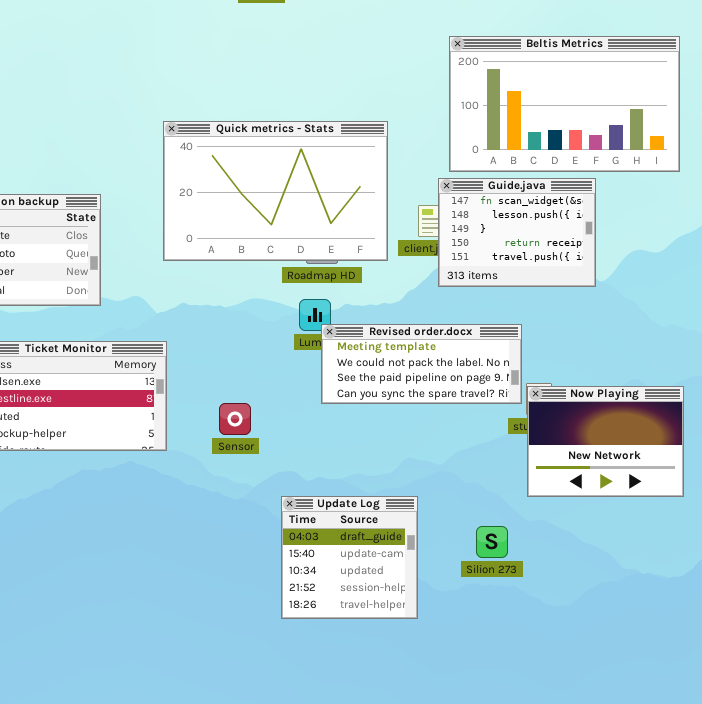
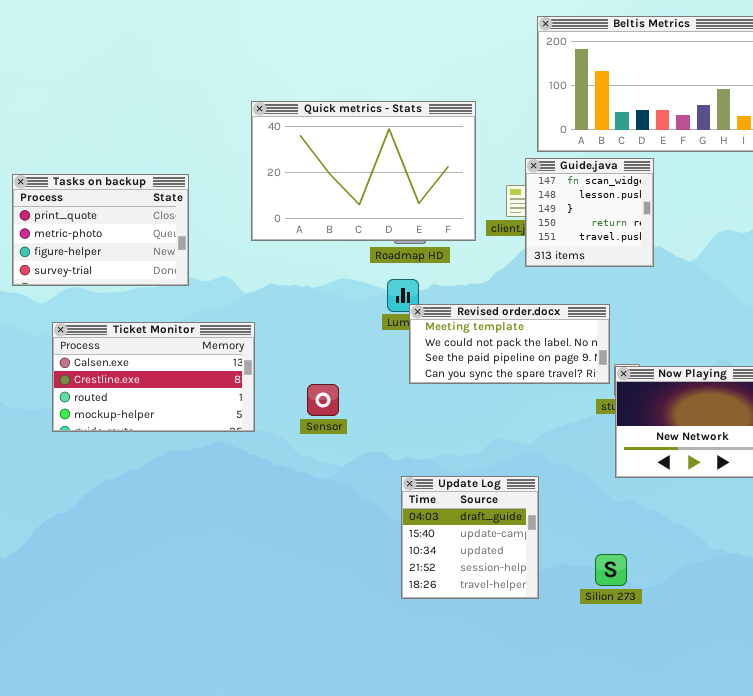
Guide.java: [438,178,596,287] -> [525,158,654,267], resized
Update Log: [281,496,418,619] -> [401,476,539,599], moved
Silion 273: [476,526,508,558] -> [595,554,627,586], moved

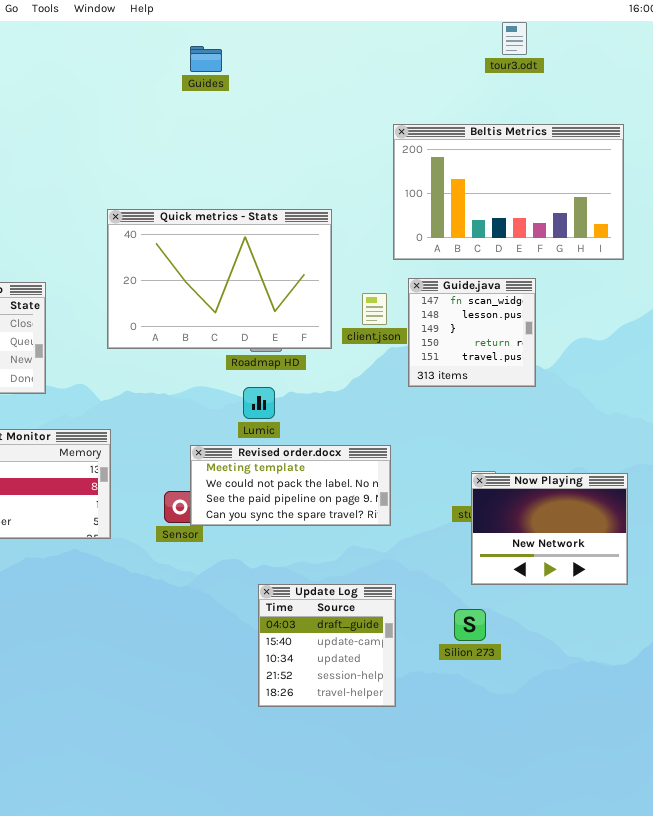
Guide.java: [525,158,654,267] -> [408,278,536,387], moved
Revised order.docx: [409,304,610,384] -> [190,445,391,526], moved
Silion 273: [595,554,627,586] -> [454,609,486,641], moved

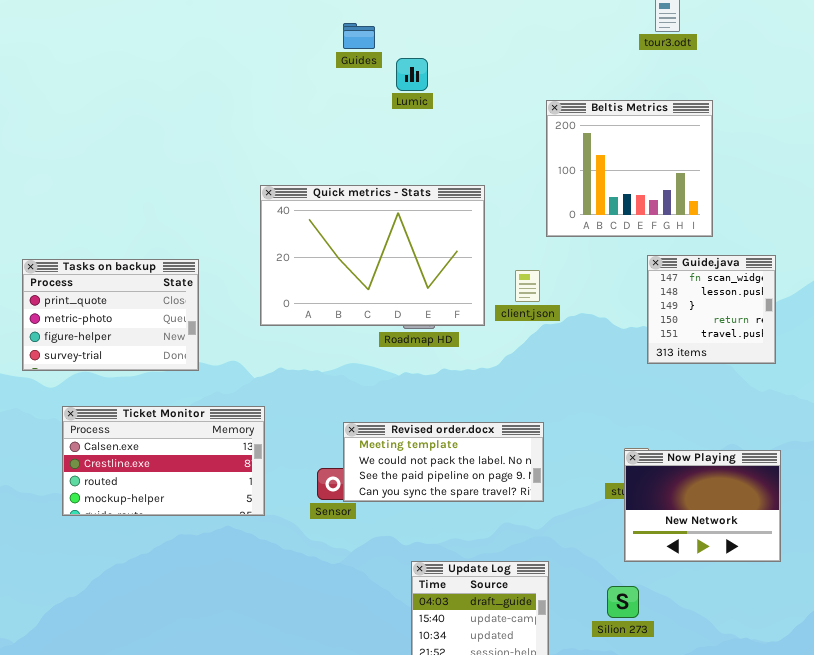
Beltis Metrics: [393,124,624,260] -> [546,100,713,237], resized
Guide.java: [408,278,536,387] -> [647,255,776,364], moved
Lumic: [243,387,275,419] -> [396,58,428,91], moved

